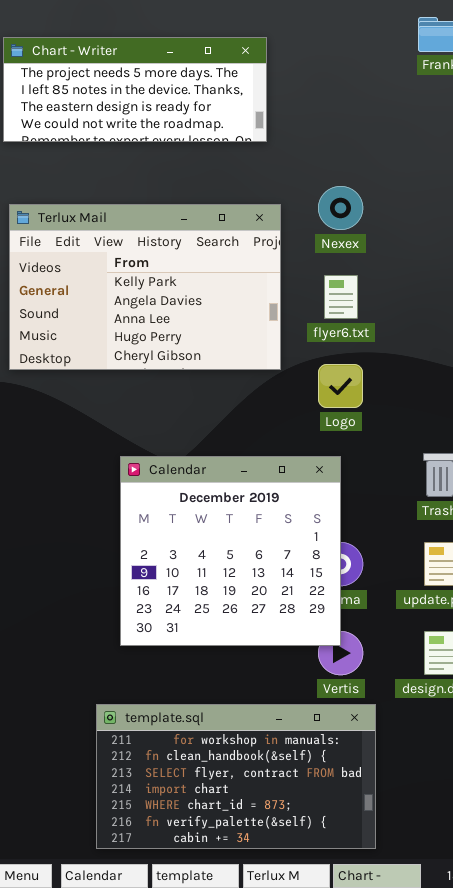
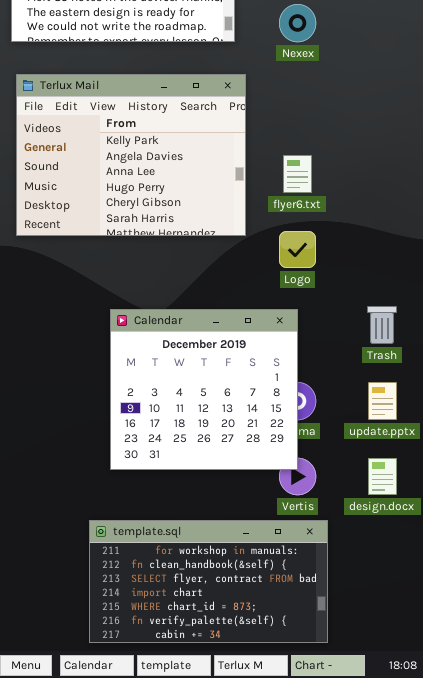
Nexex: [318,186,363,230] -> [279,4,316,42], moved
Terlux Mail: [9,204,281,370] -> [16,74,246,236], resized

